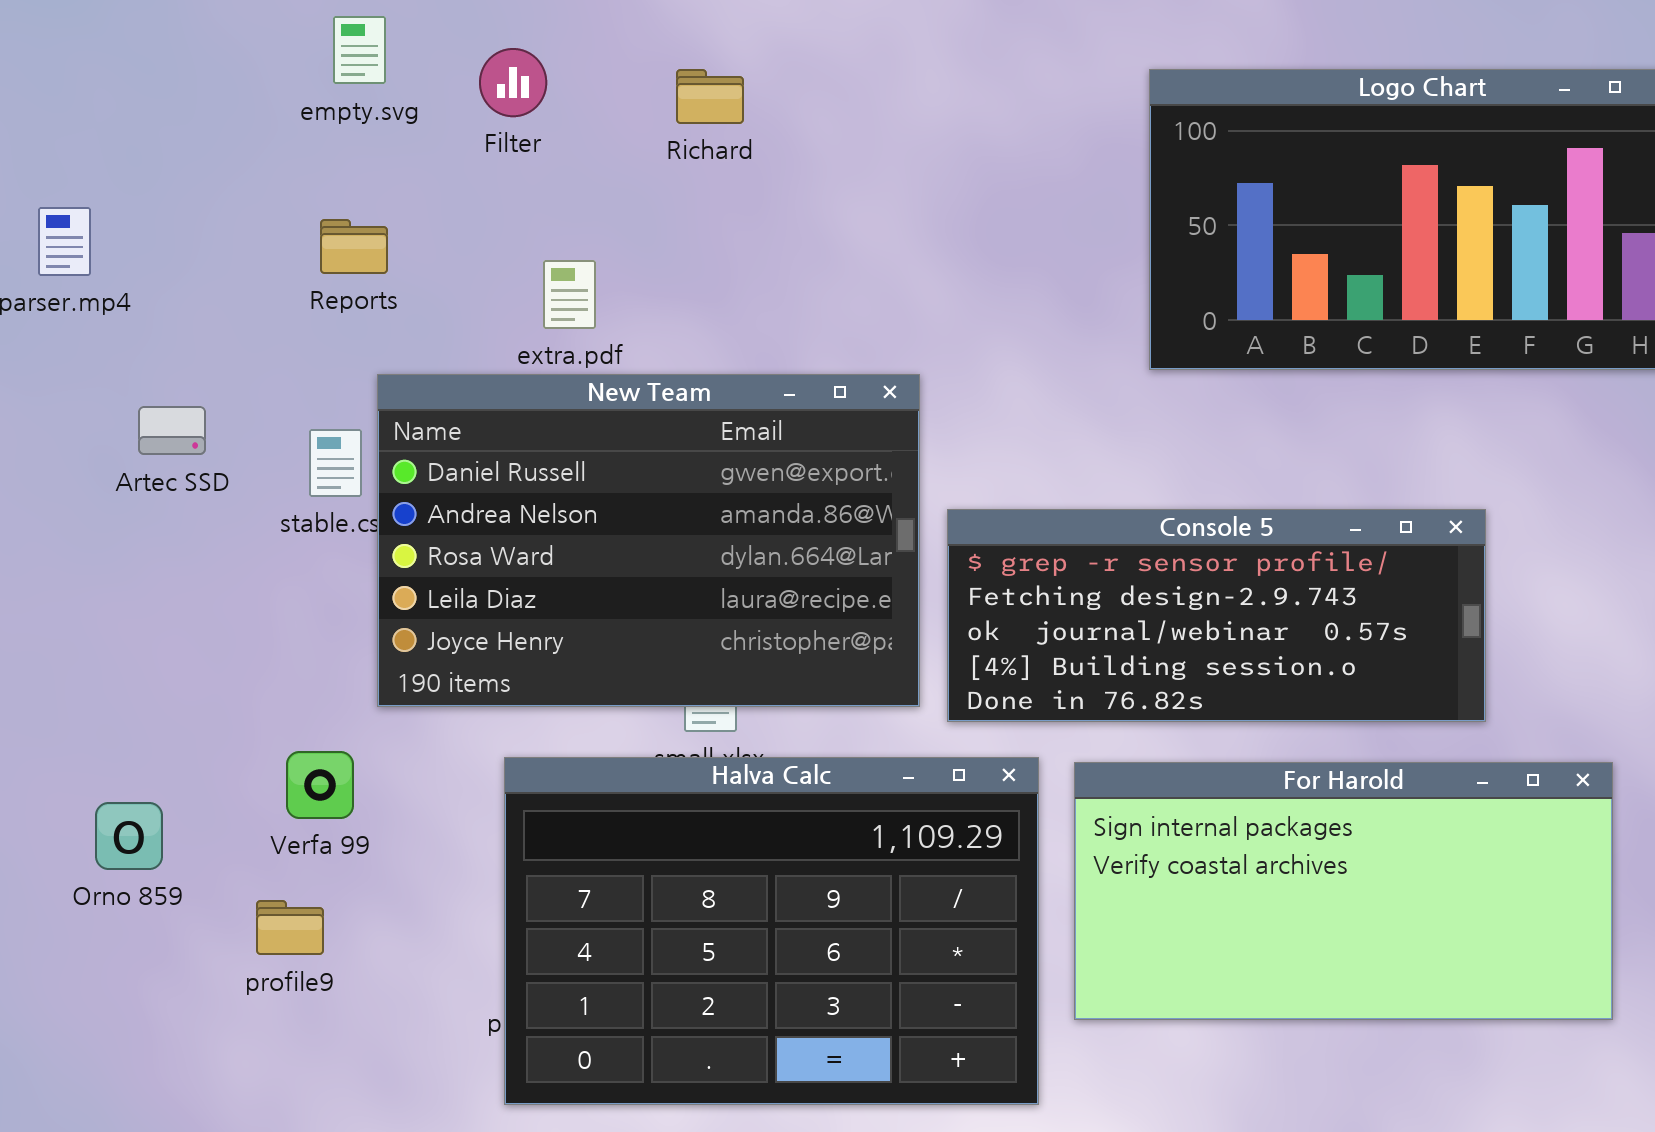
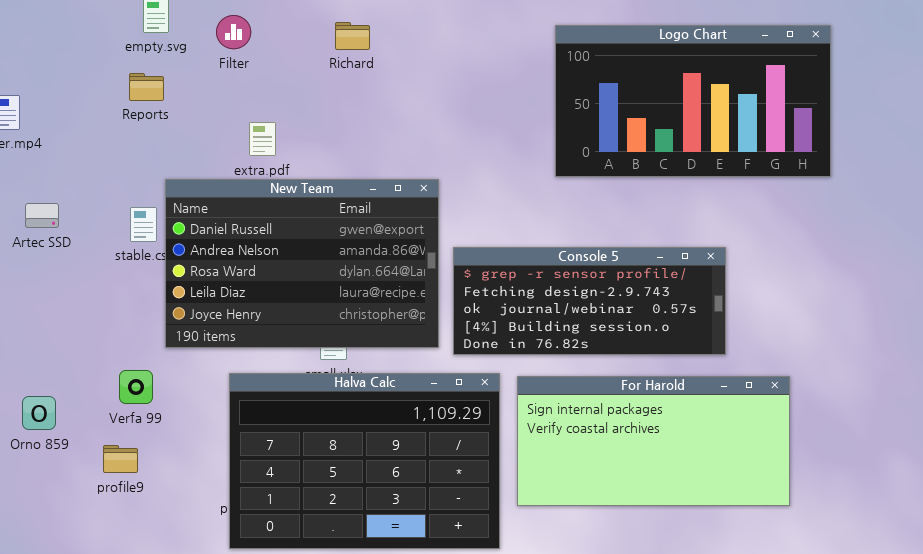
Richard: [676,69,744,124] -> [335,22,370,50], moved
Reports: [320,219,388,274] -> [129,73,164,101], moved
Artec SSD: [138,406,206,455] -> [25,203,59,228], moved

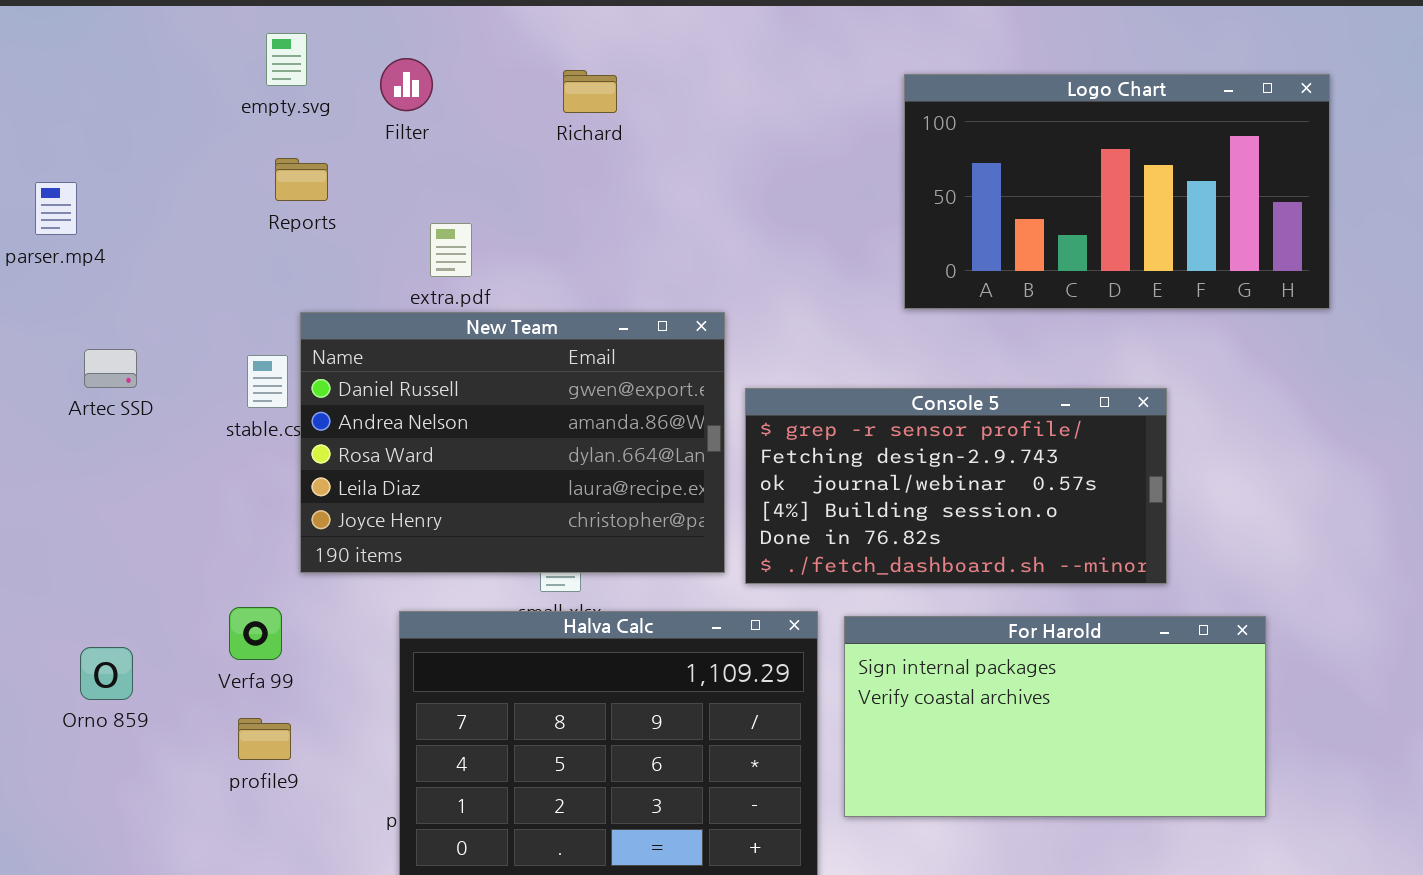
Reports: [129,73,164,101] -> [275,158,328,201], moved
Console 5: [453,247,726,355] -> [745,388,1167,584], resized
profile9: [103,445,138,473] -> [238,718,291,760], moved

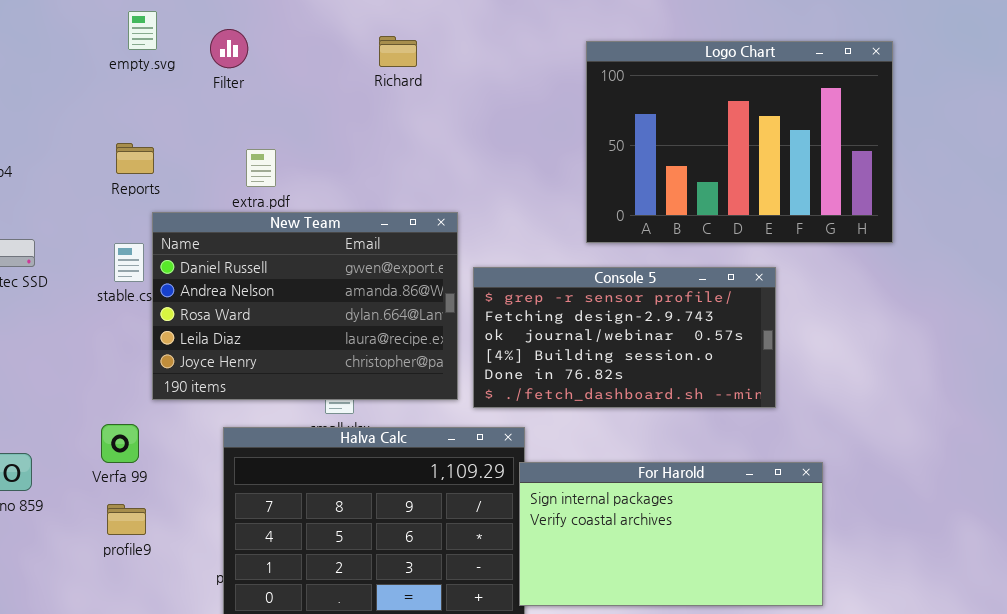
Richard: [563,70,617,113] -> [379,36,417,67], moved
Logo Chart: [904,74,1330,309] -> [586,41,893,243], resized
Reports: [275,158,328,201] -> [116,143,154,174], moved
For Harold: [844,616,1266,817] -> [519,462,823,606], moved

